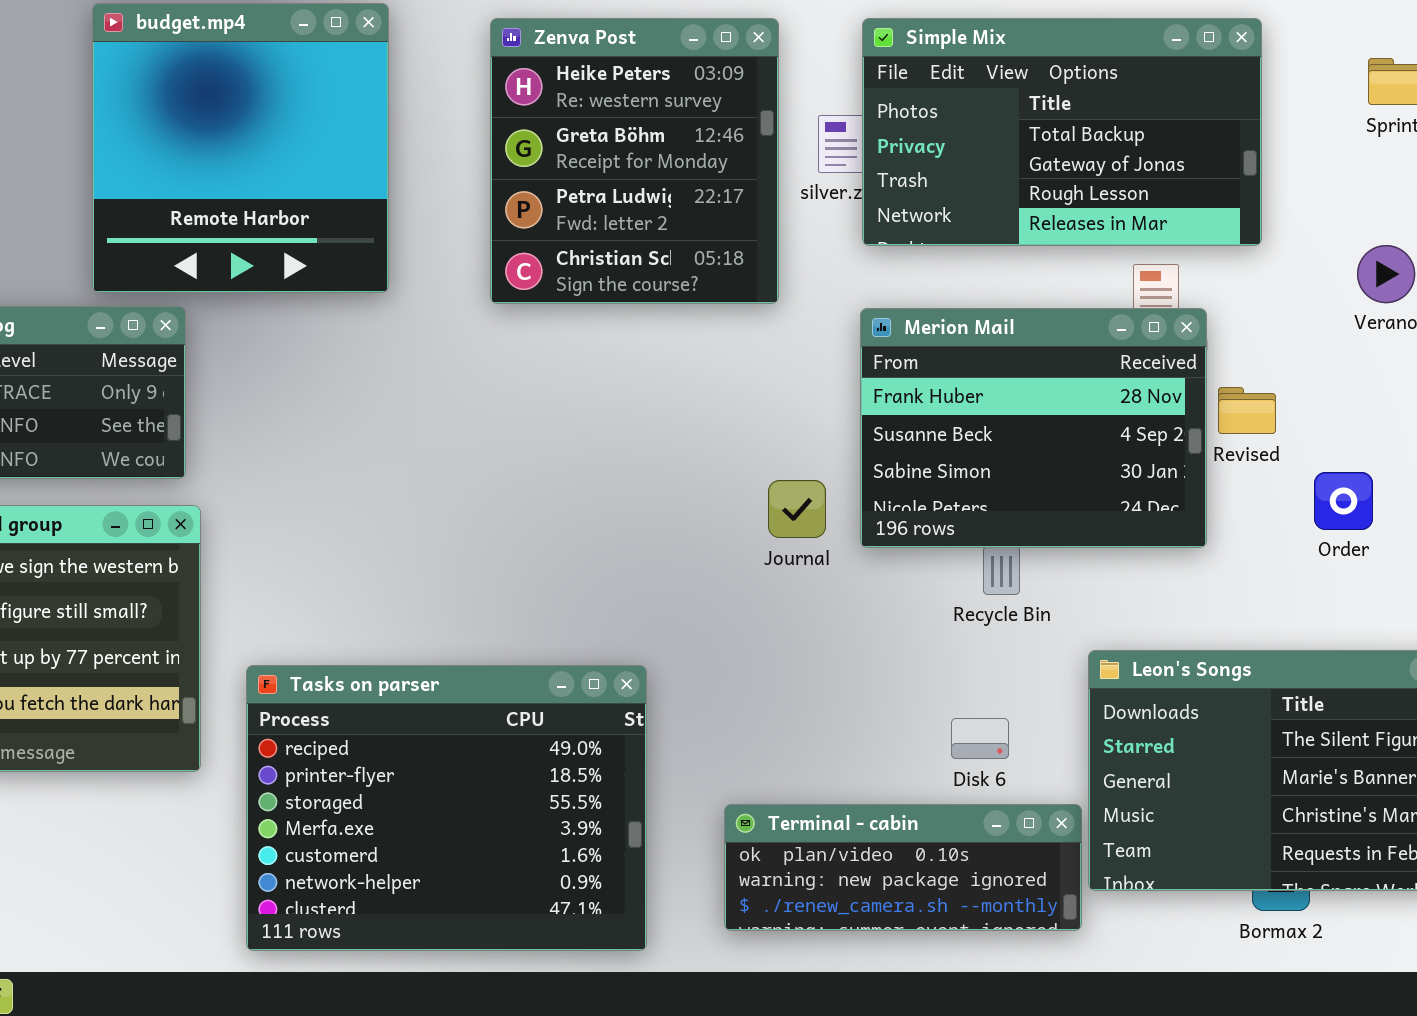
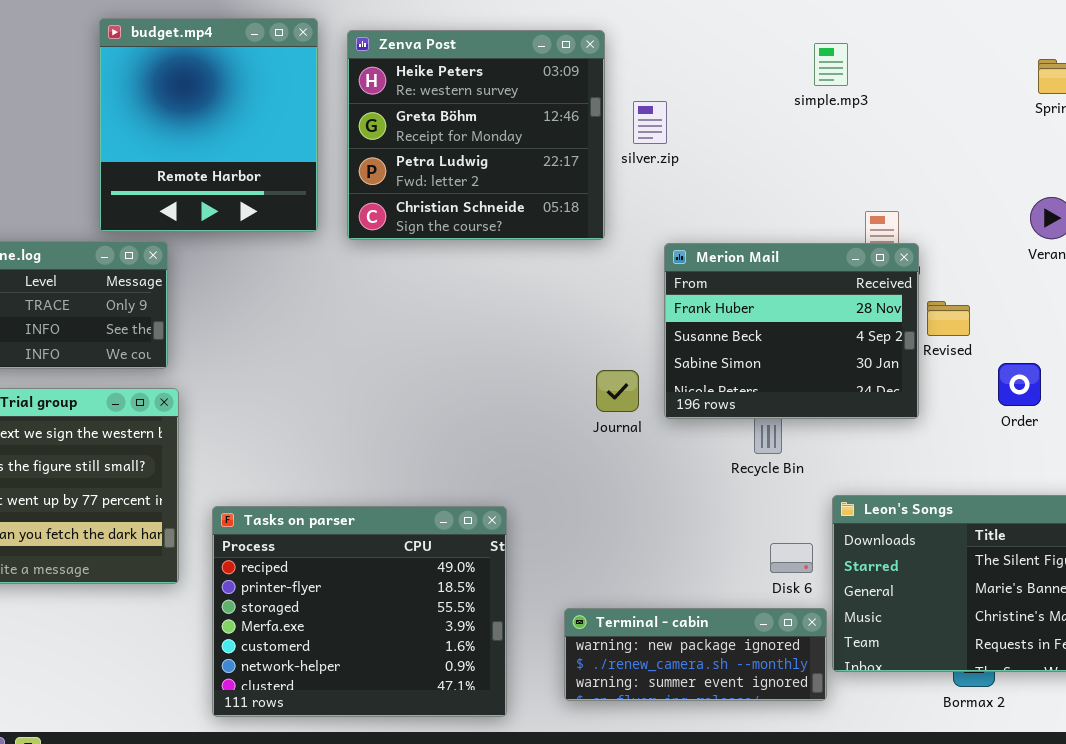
Zenva Post: [490,18,779,304] -> [347,30,605,240], resized
Simple Mix: [862,18,1262,246] -> none, closed
Disk 6: [951,718,1009,759] -> [770,543,813,573], moved
Terminal - cabin: [724,804,1082,931] -> [564,608,827,701], scrolled down 1 row

